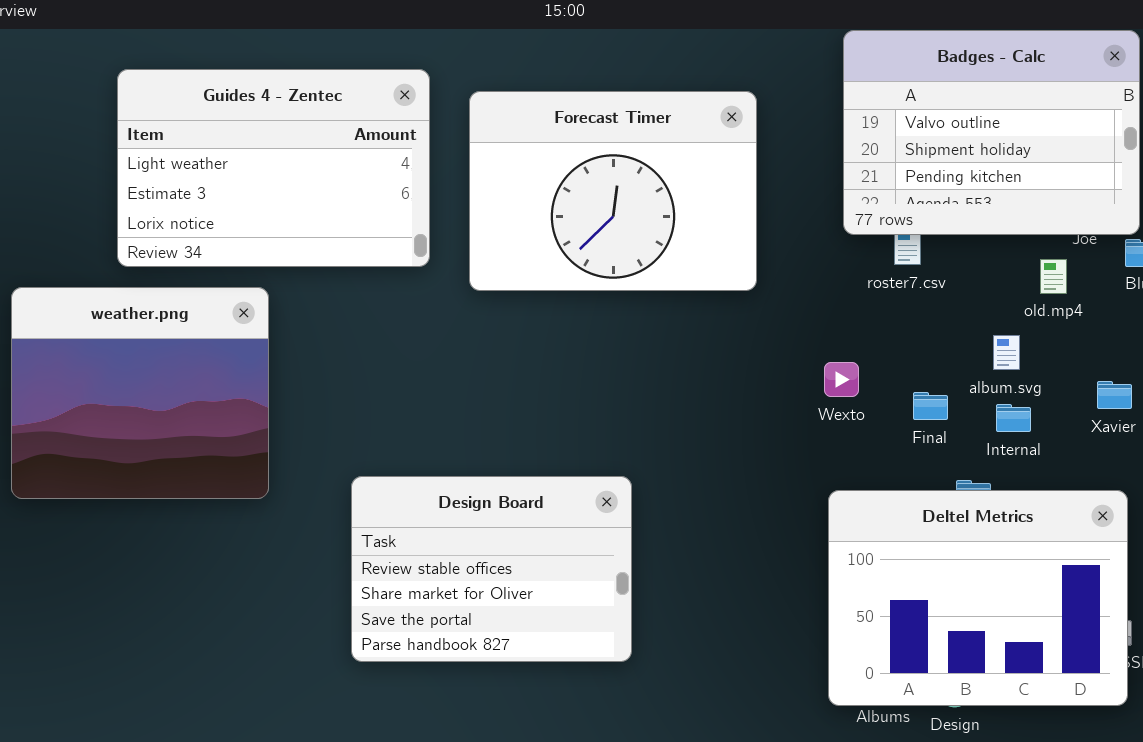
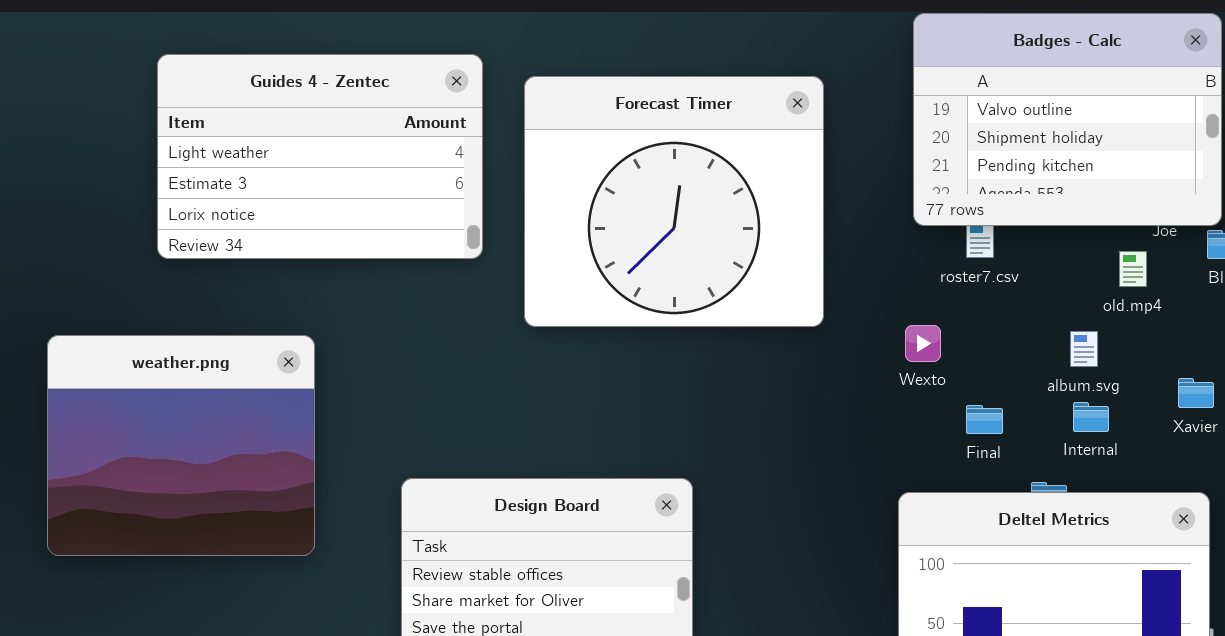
Forecast Timer: [469,91,757,291] -> [524,76,824,327], resized
weather.png: [11,287,269,499] -> [47,335,315,556], moved
Wexto: [824,362,859,397] -> [905,325,941,362], moved
Final: [913,392,948,420] -> [966,405,1003,434], moved

